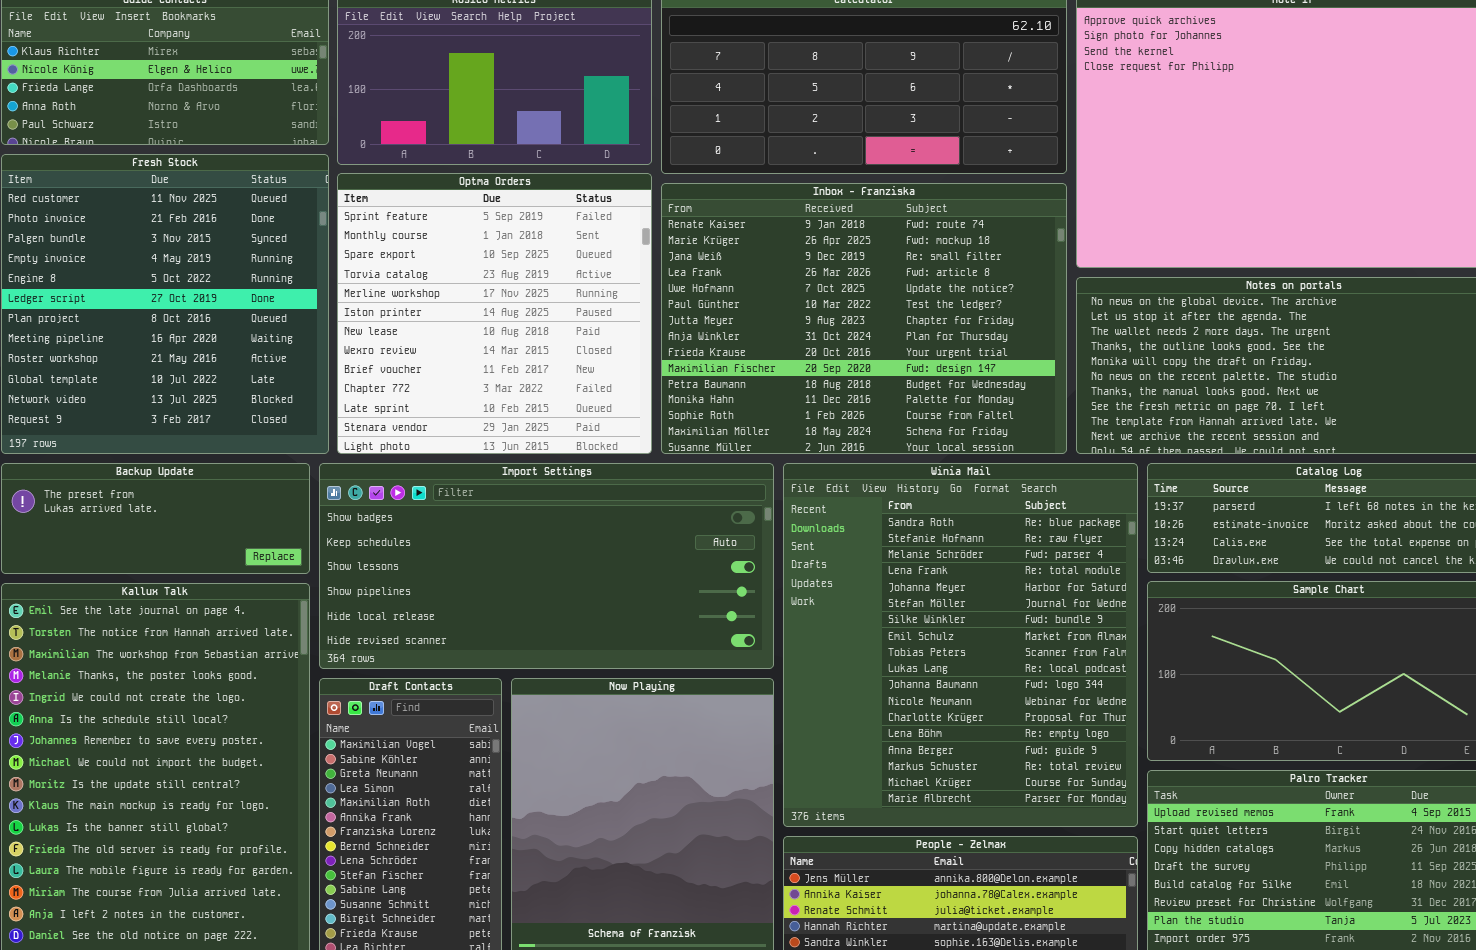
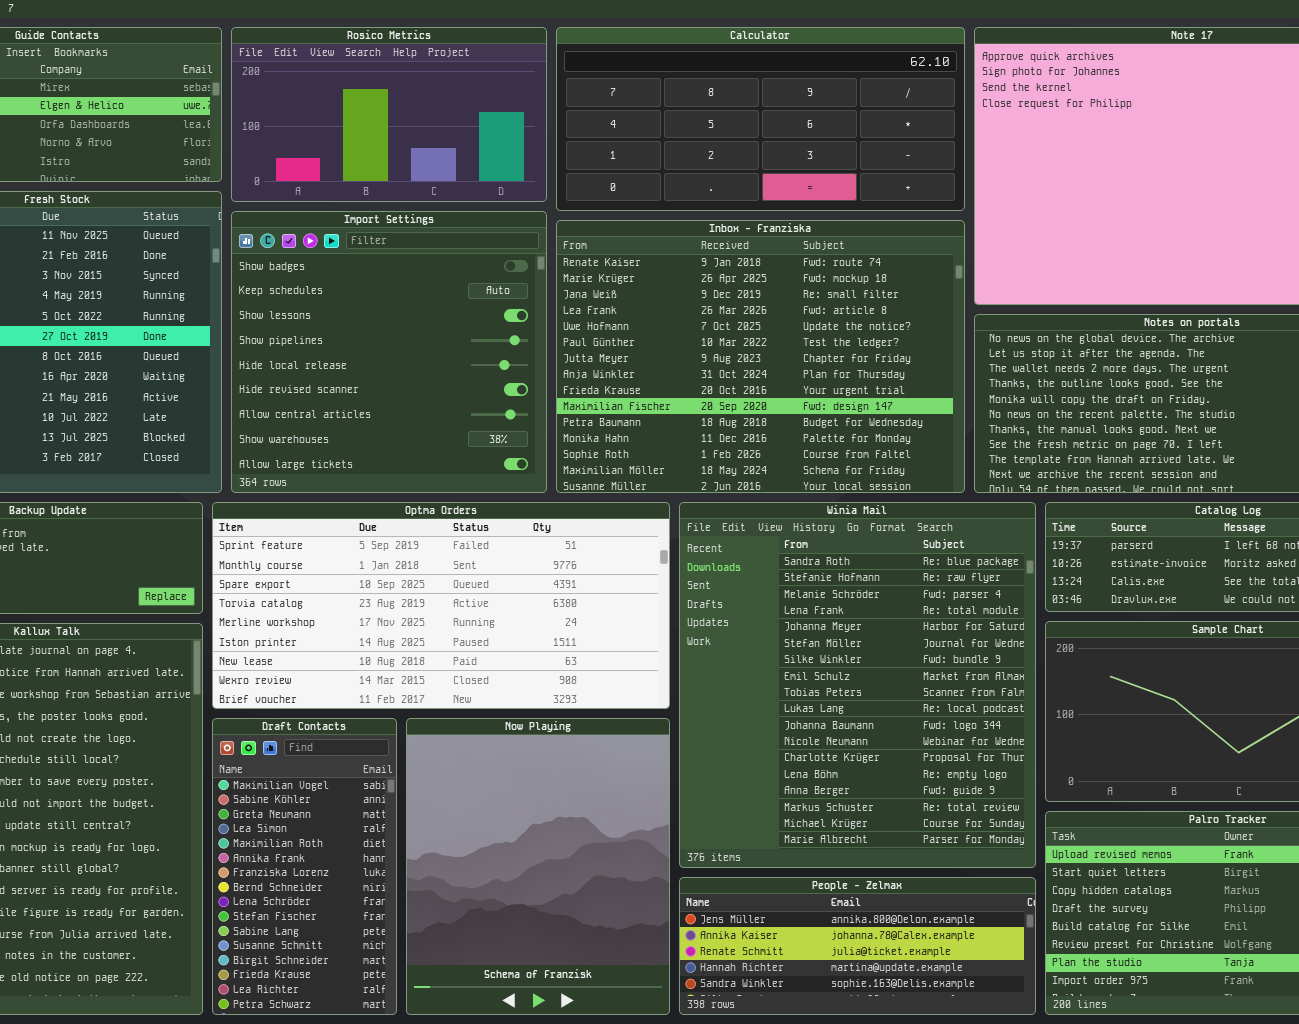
Optma Orders: [337,173,652,454] -> [212,502,670,709], moved, resized
Import Settings: [319,463,774,669] -> [231,211,547,493], moved, resized

